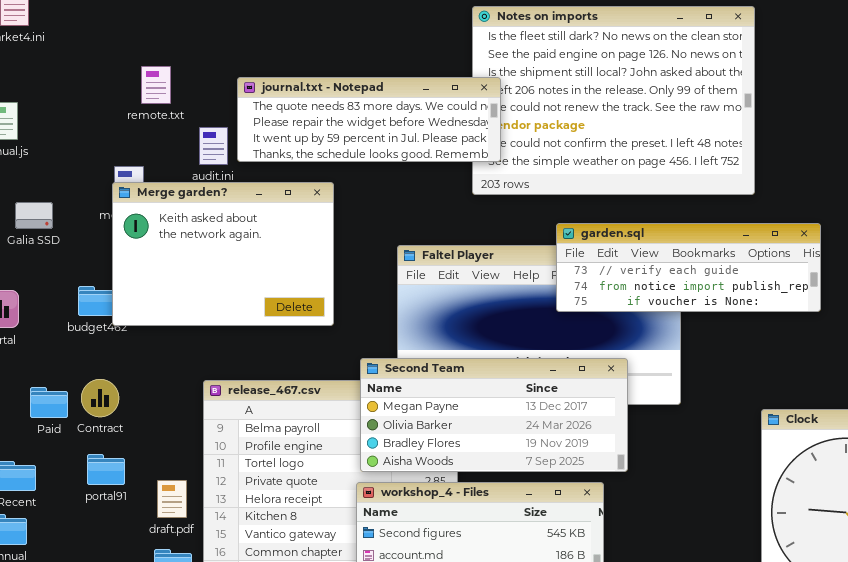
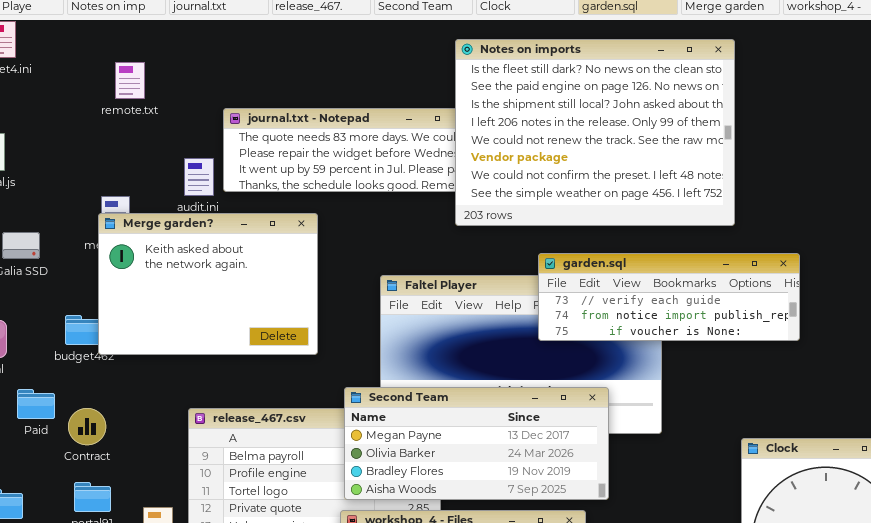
Notes on imports: [472,6,755,195] -> [455,39,735,226], raised
remote.txt: [141,66,171,104] -> [115,62,145,99], moved
Paid: [30,387,68,418] -> [17,389,55,419], moved

